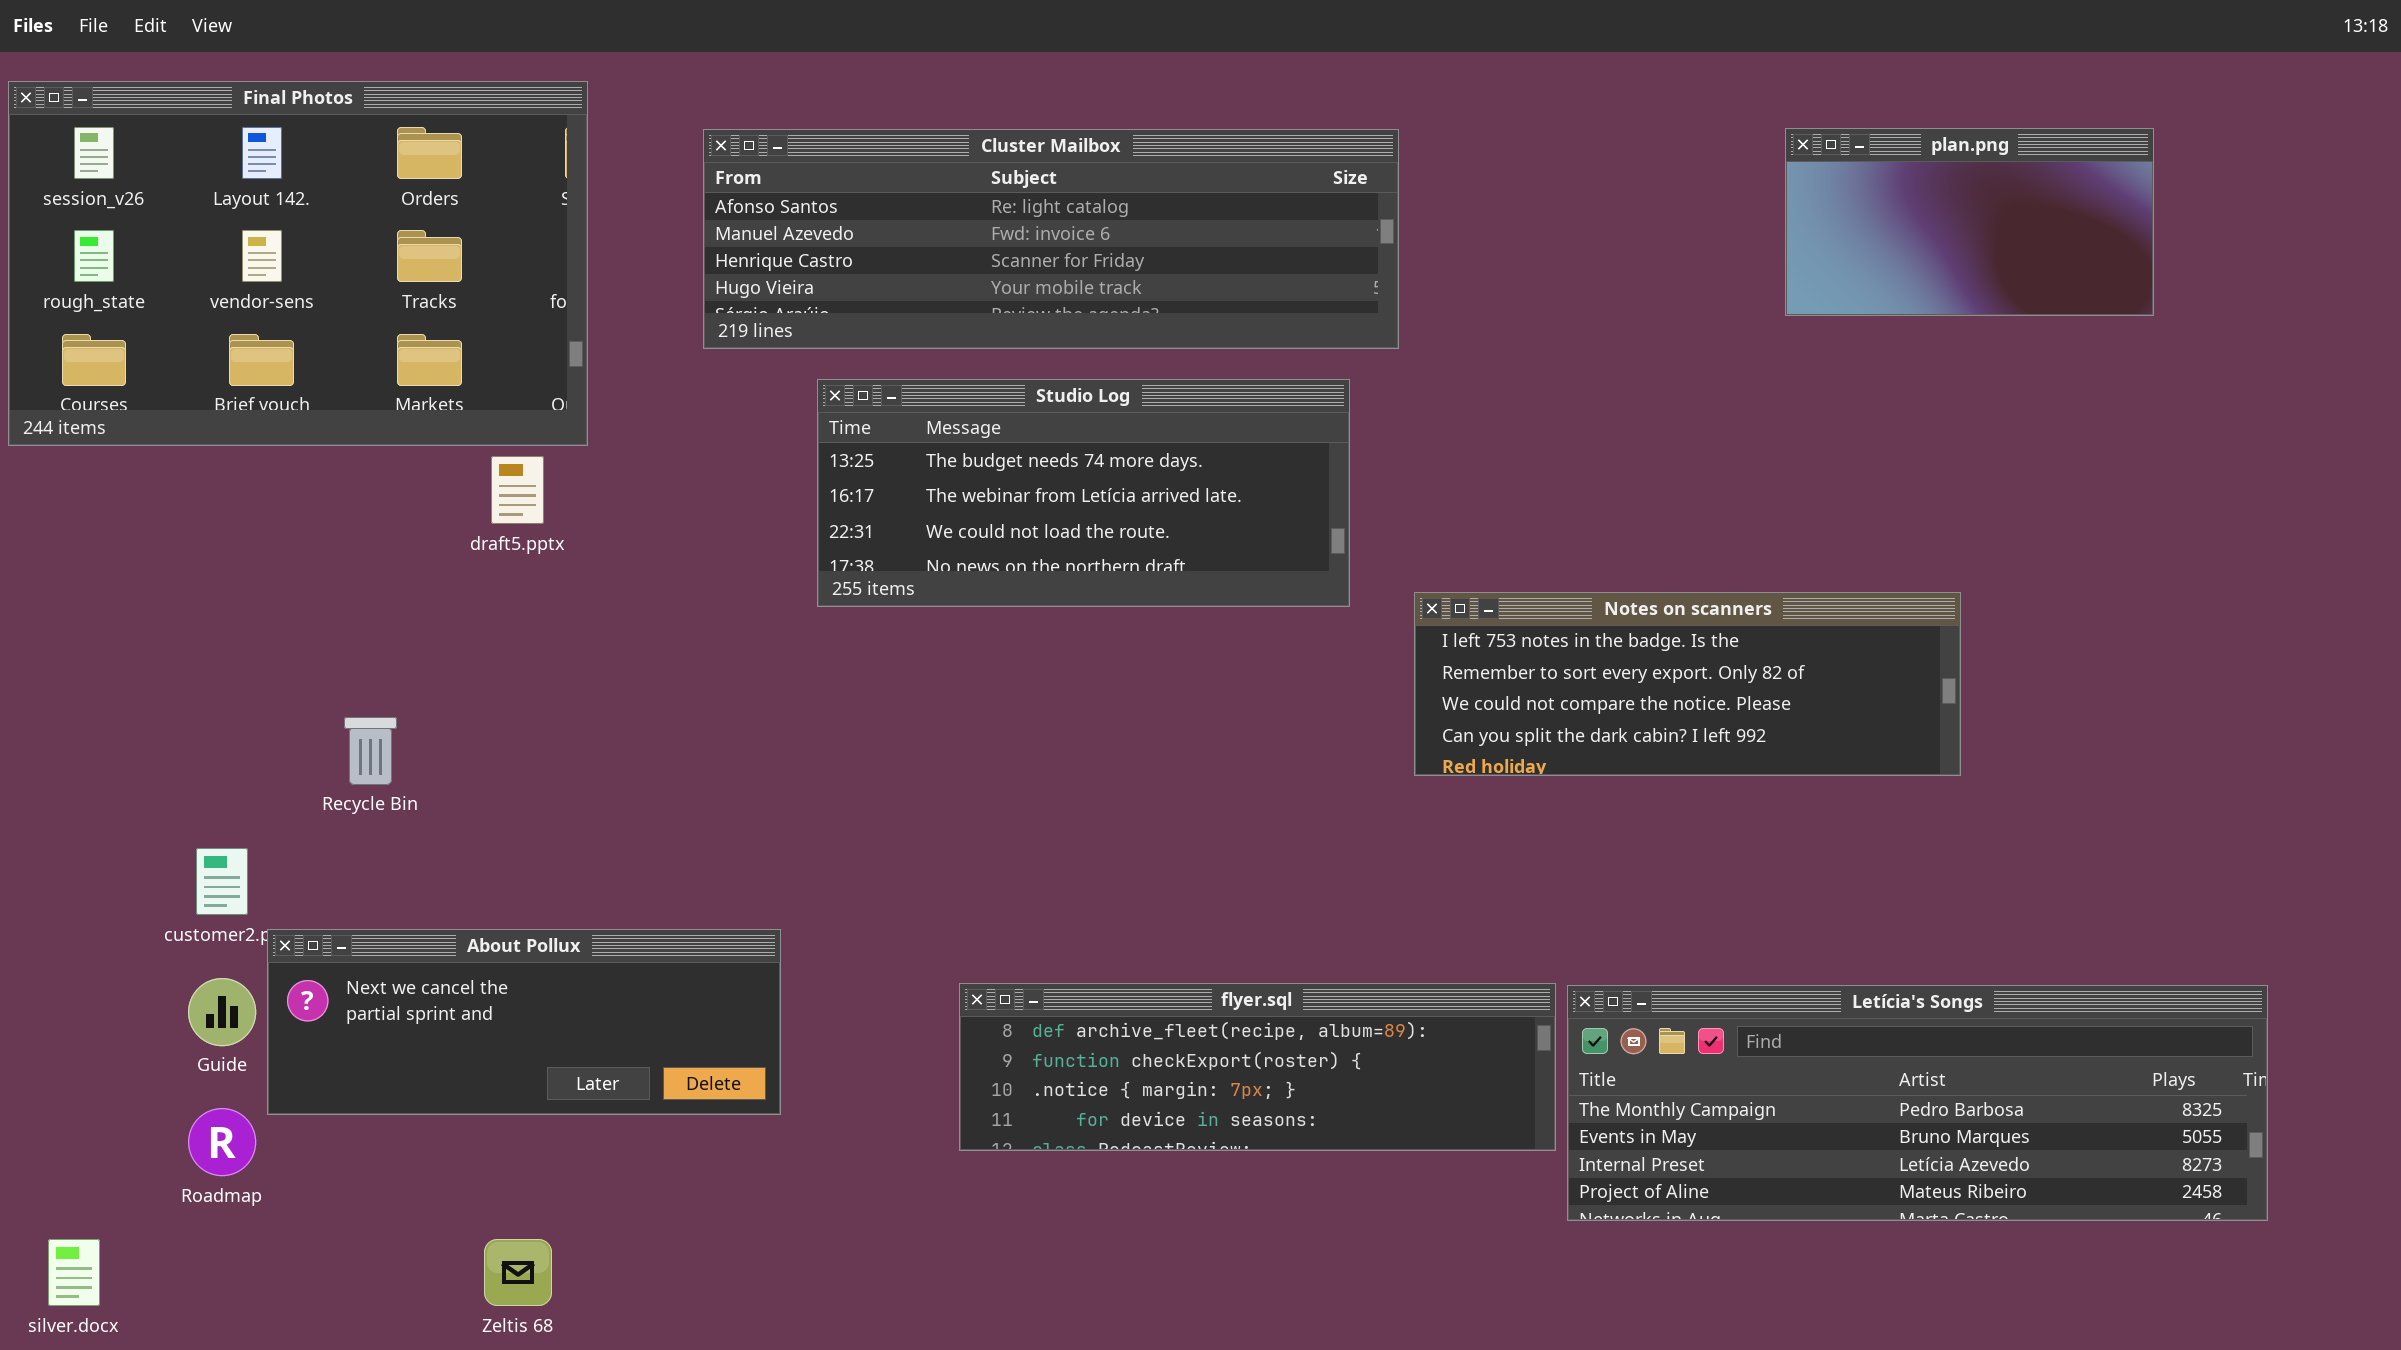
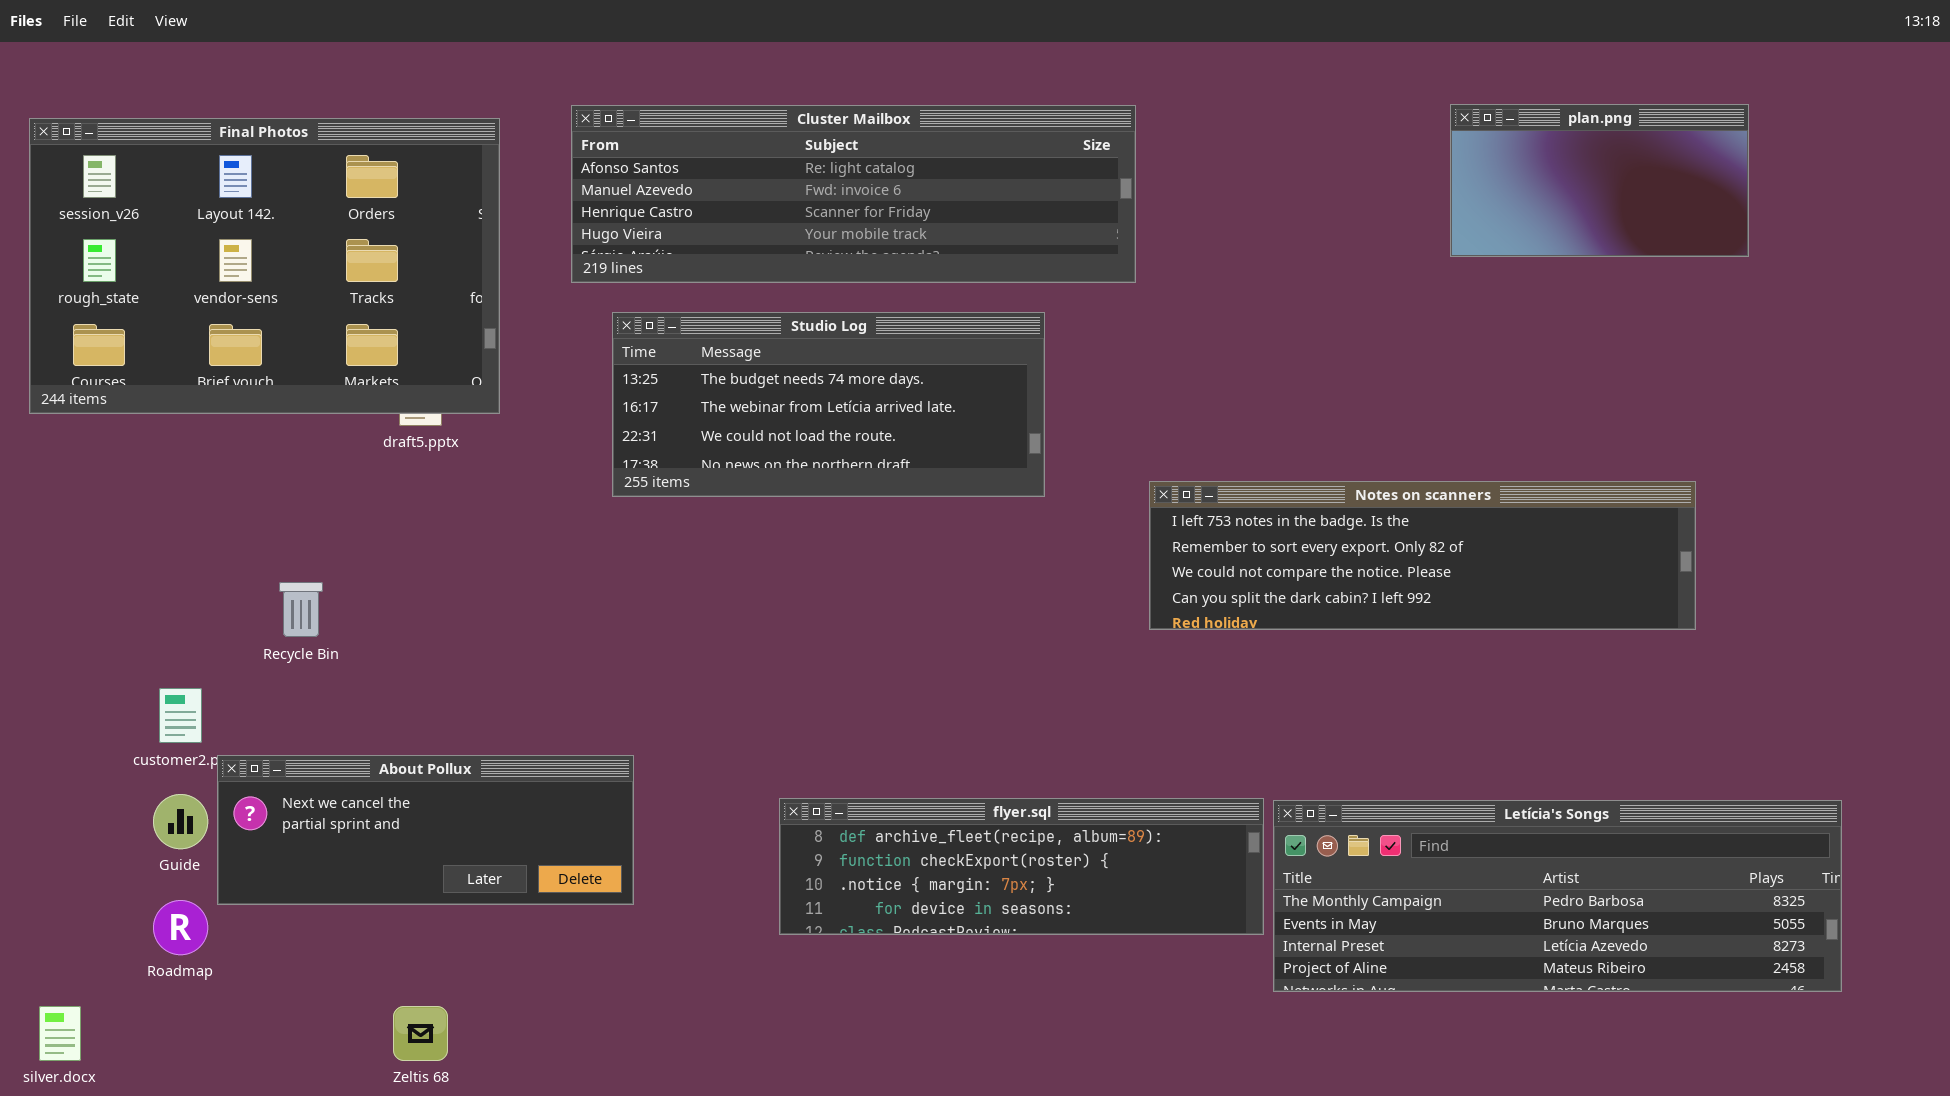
Final Photos: [8,81,588,446] -> [29,118,500,414], moved
Studio Log: [817,379,1350,607] -> [612,312,1045,497], moved
Notes on scanners: [1414,592,1961,776] -> [1149,481,1696,630], resized

